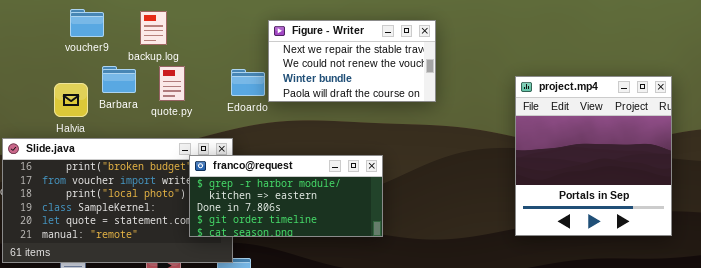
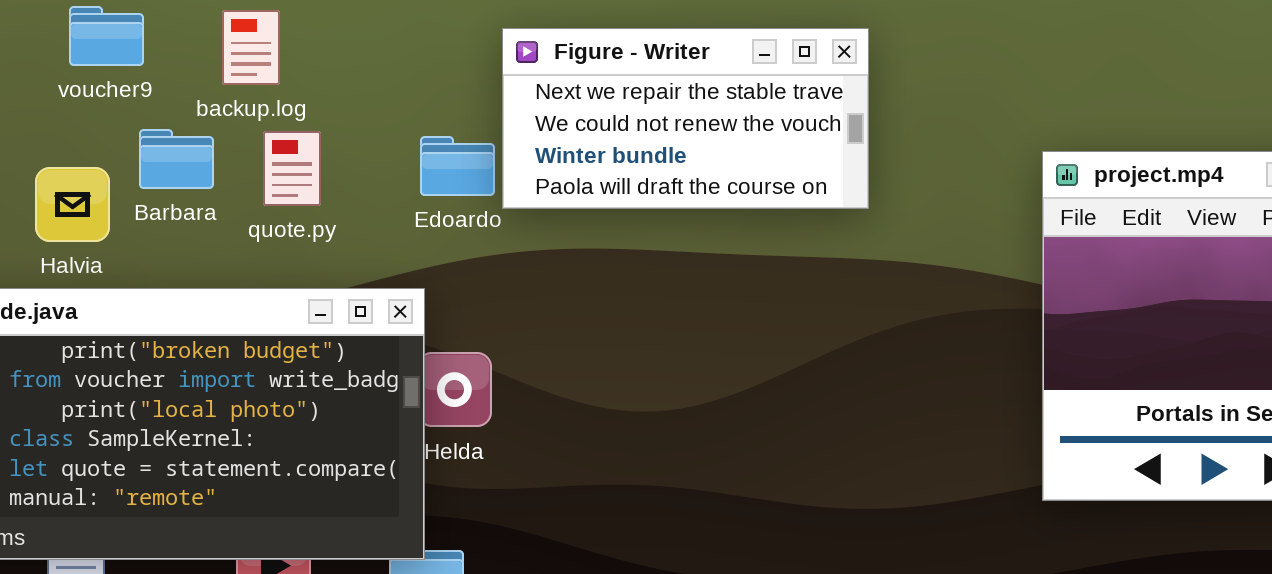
franco@request: [189,155,383,237] -> none, closed

